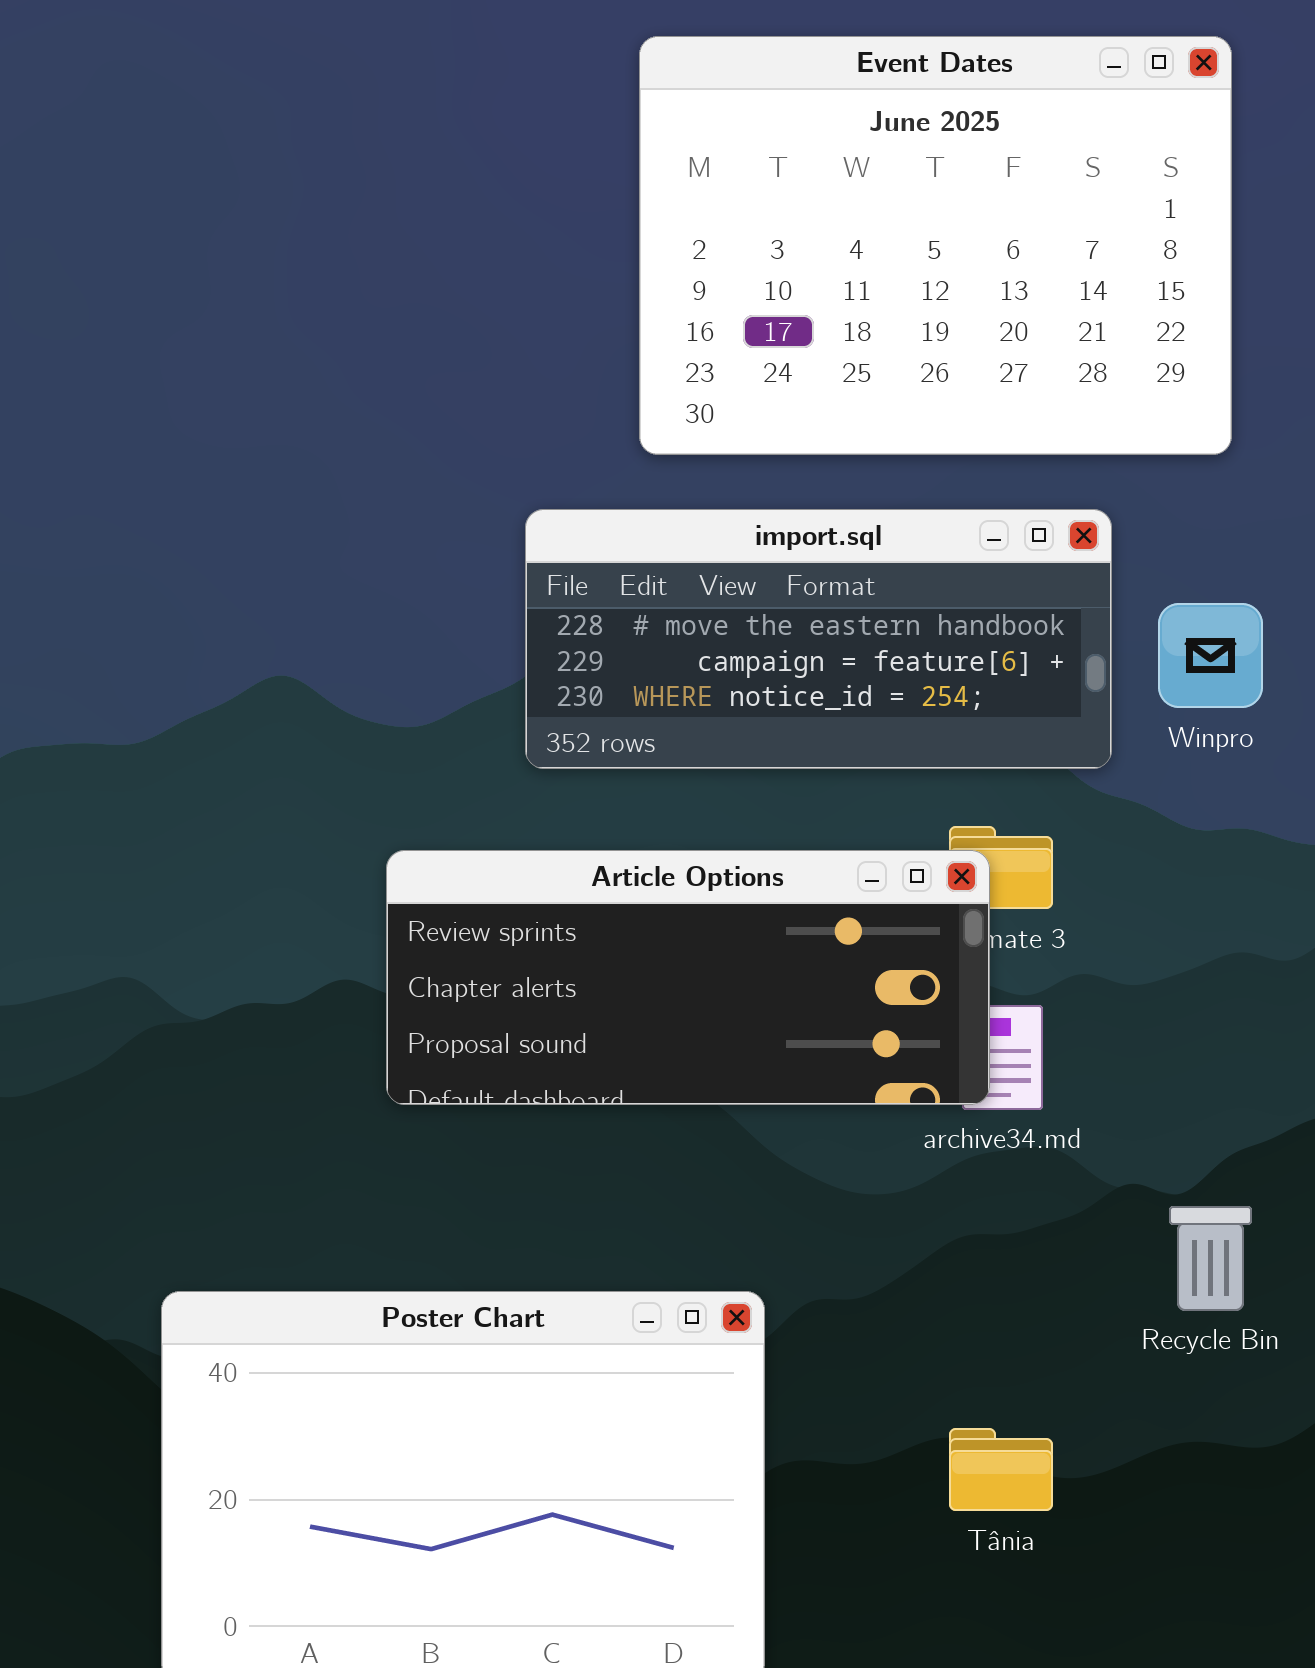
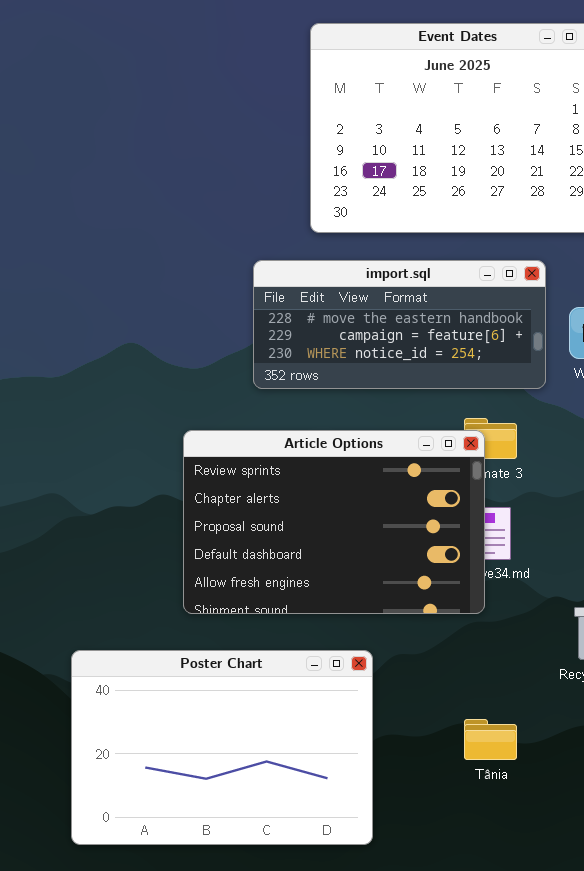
Article Options: [386,850,990,1105] -> [183,430,485,614], resized

